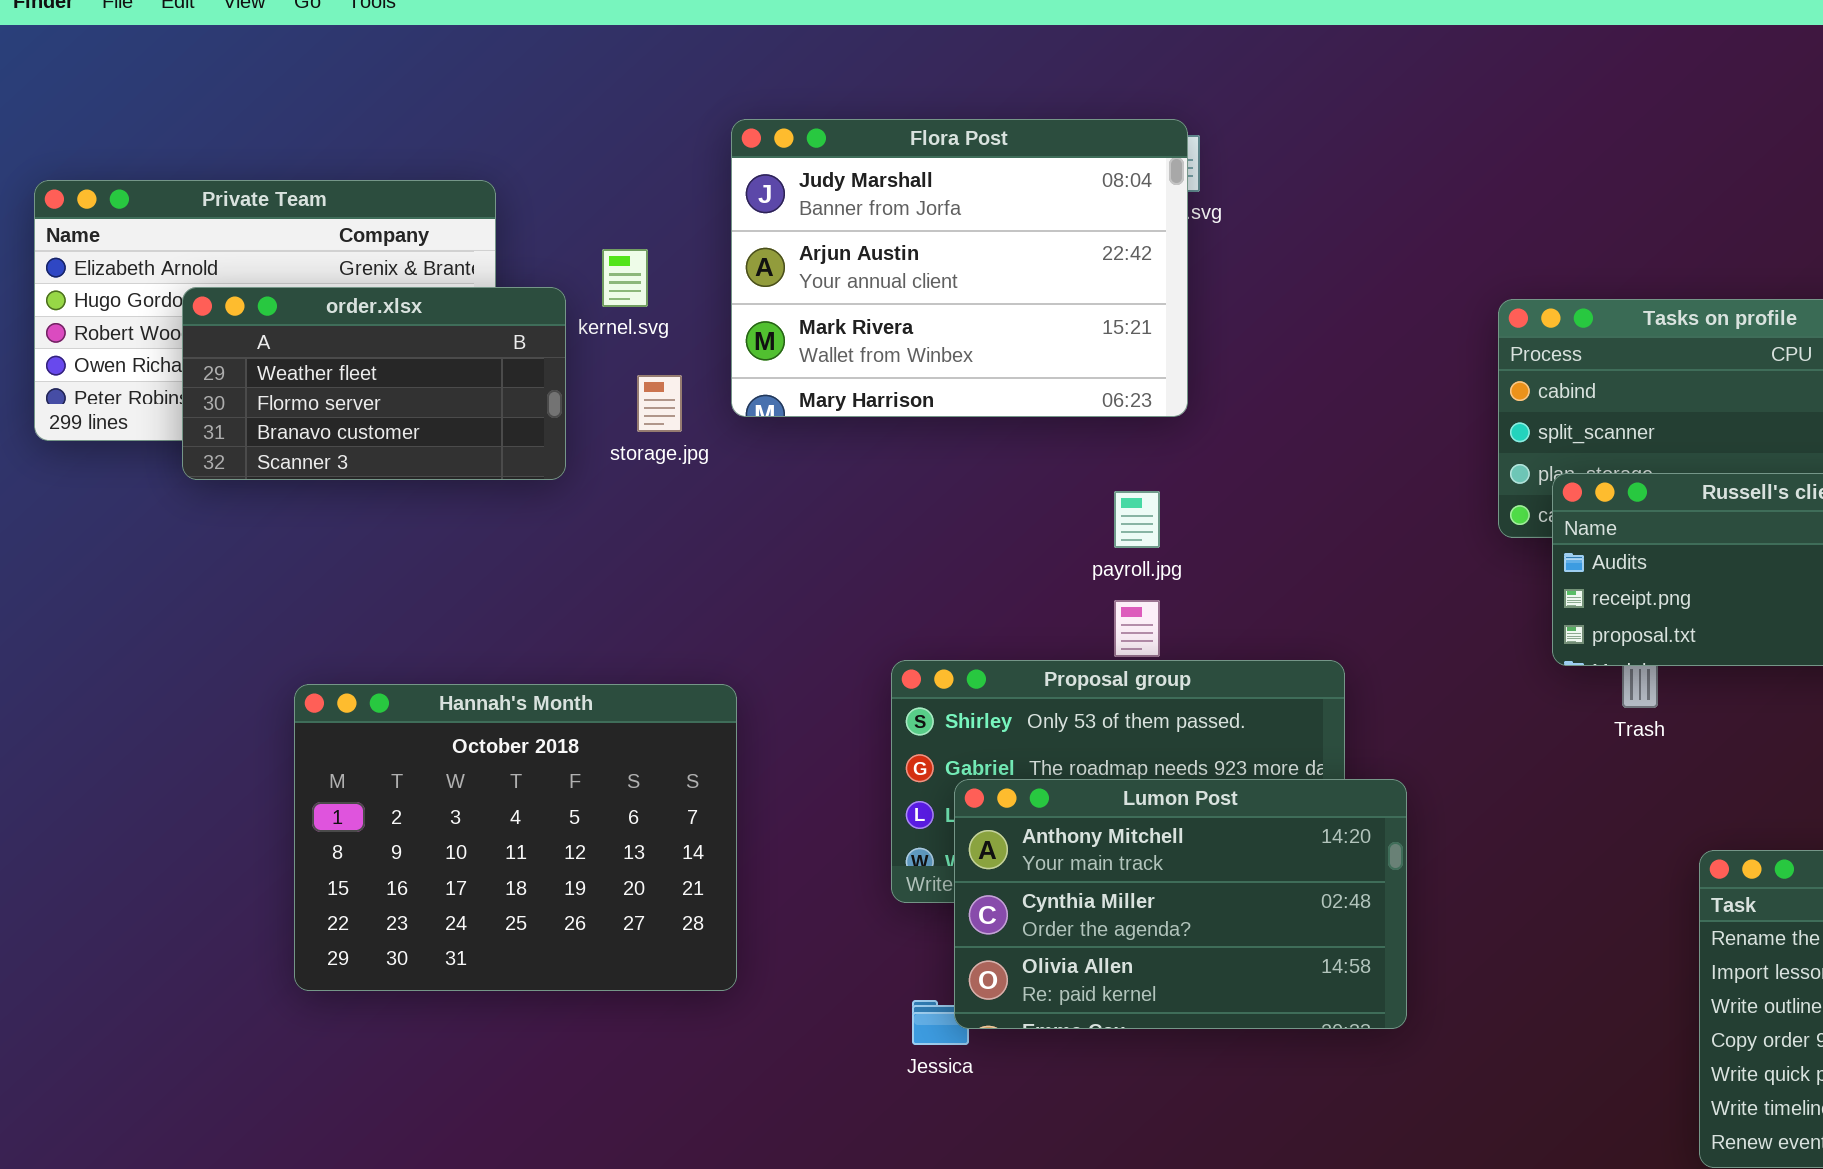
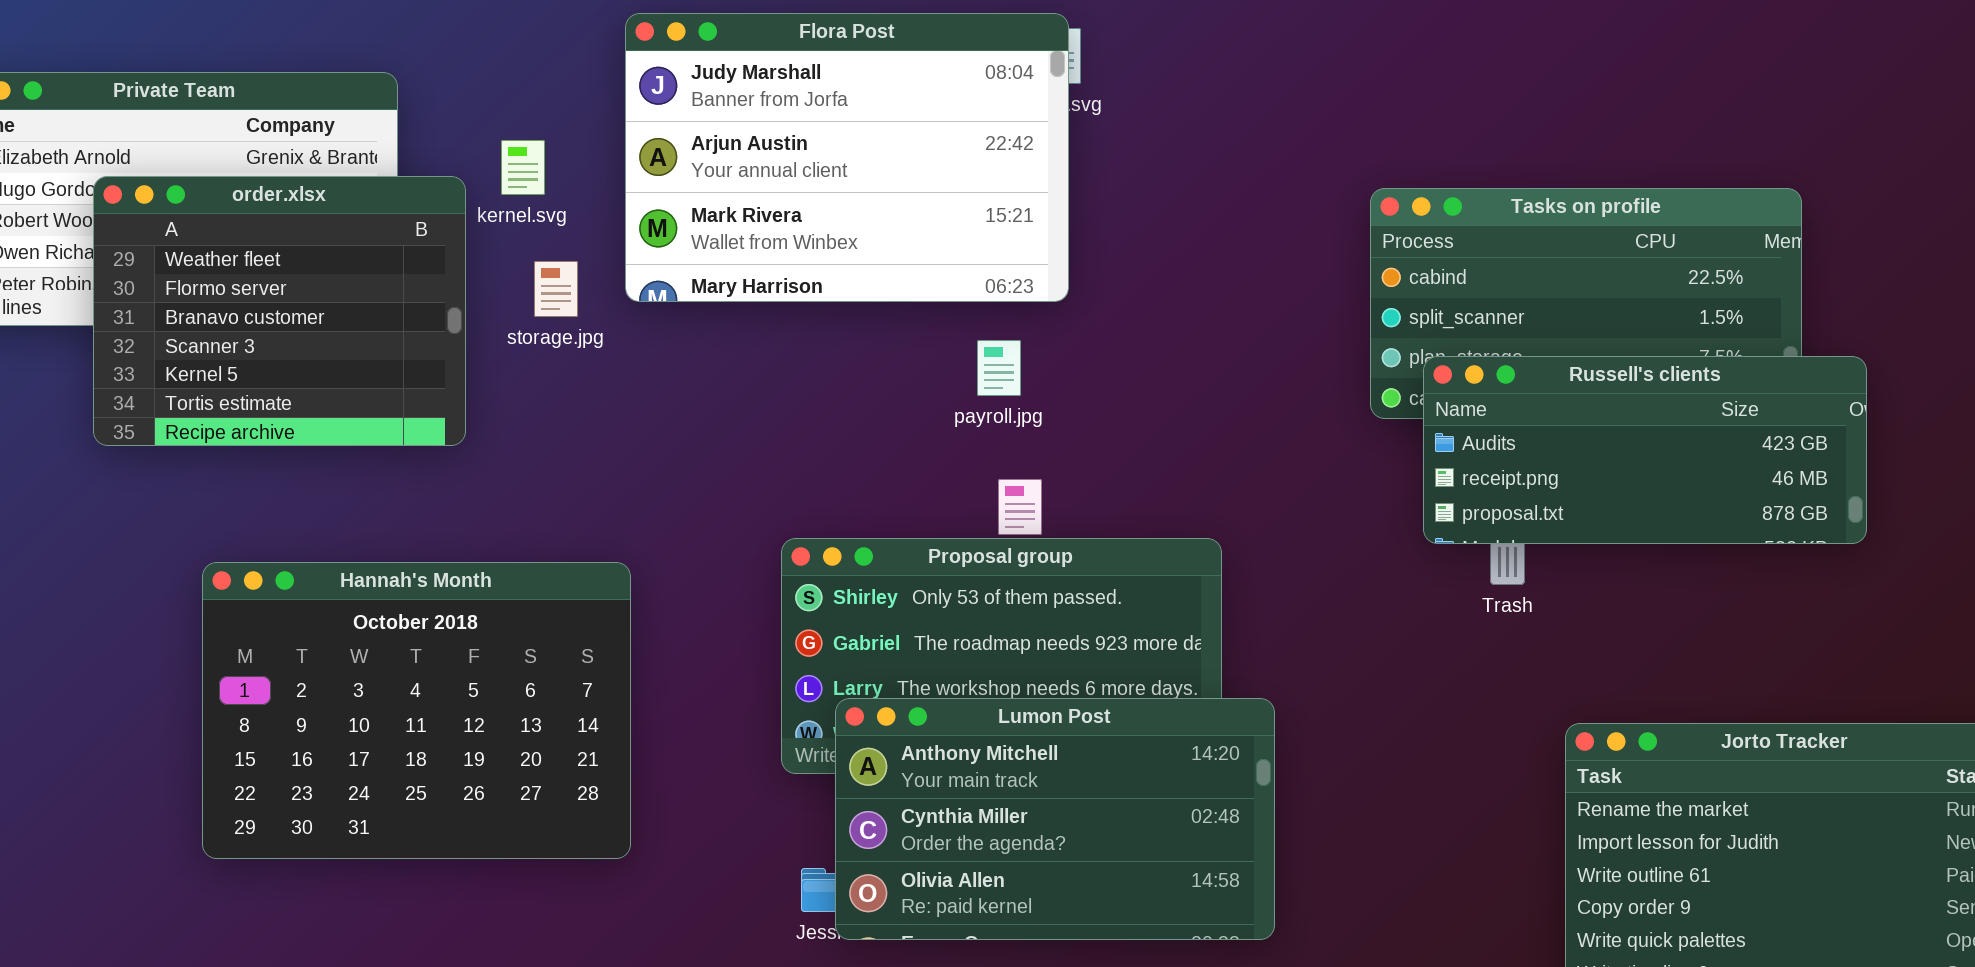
order.xlsx: [182,287,566,480] -> [93,176,466,446], resized
payroll.jpg: [1114,491,1160,548] -> [977,340,1021,396], moved
Lumon Post: [954,779,1407,1029] -> [835,698,1275,940], moved

